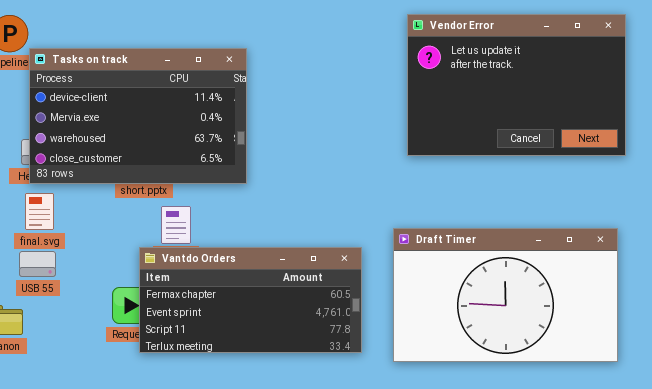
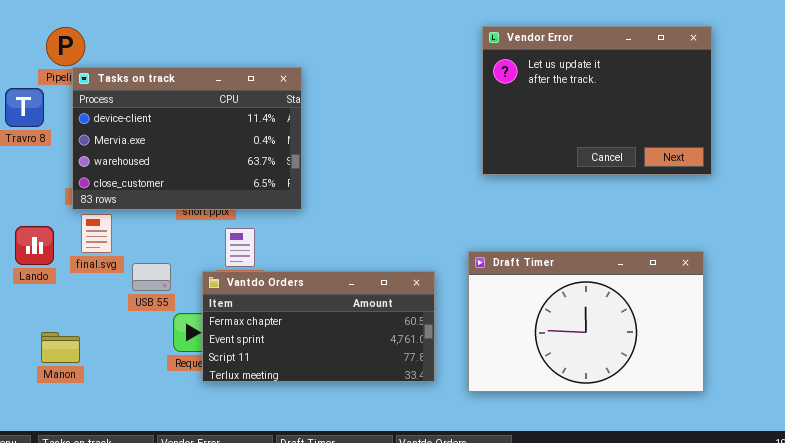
Tasks on track: [29,48,247,184] -> [72,67,302,210], moved
USB 55: [19,251,56,277] -> [132,263,171,291], moved

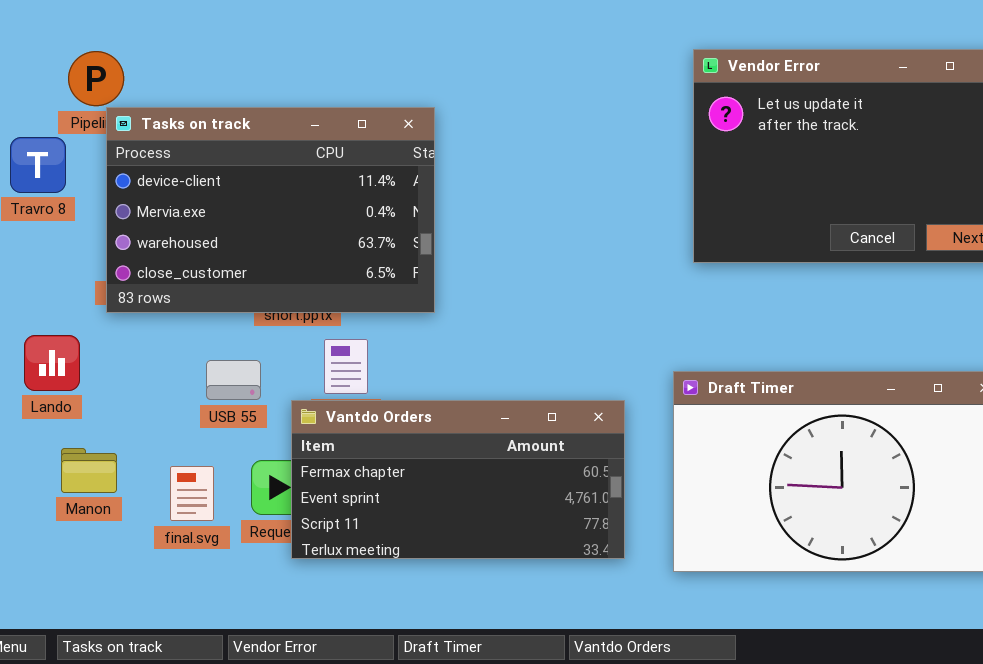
final.svg: [81,214,112,253] -> [170,466,214,521], moved
USB 55: [132,263,171,291] -> [206,360,261,400], moved
Manon: [41,332,80,363] -> [61,448,117,493], moved

